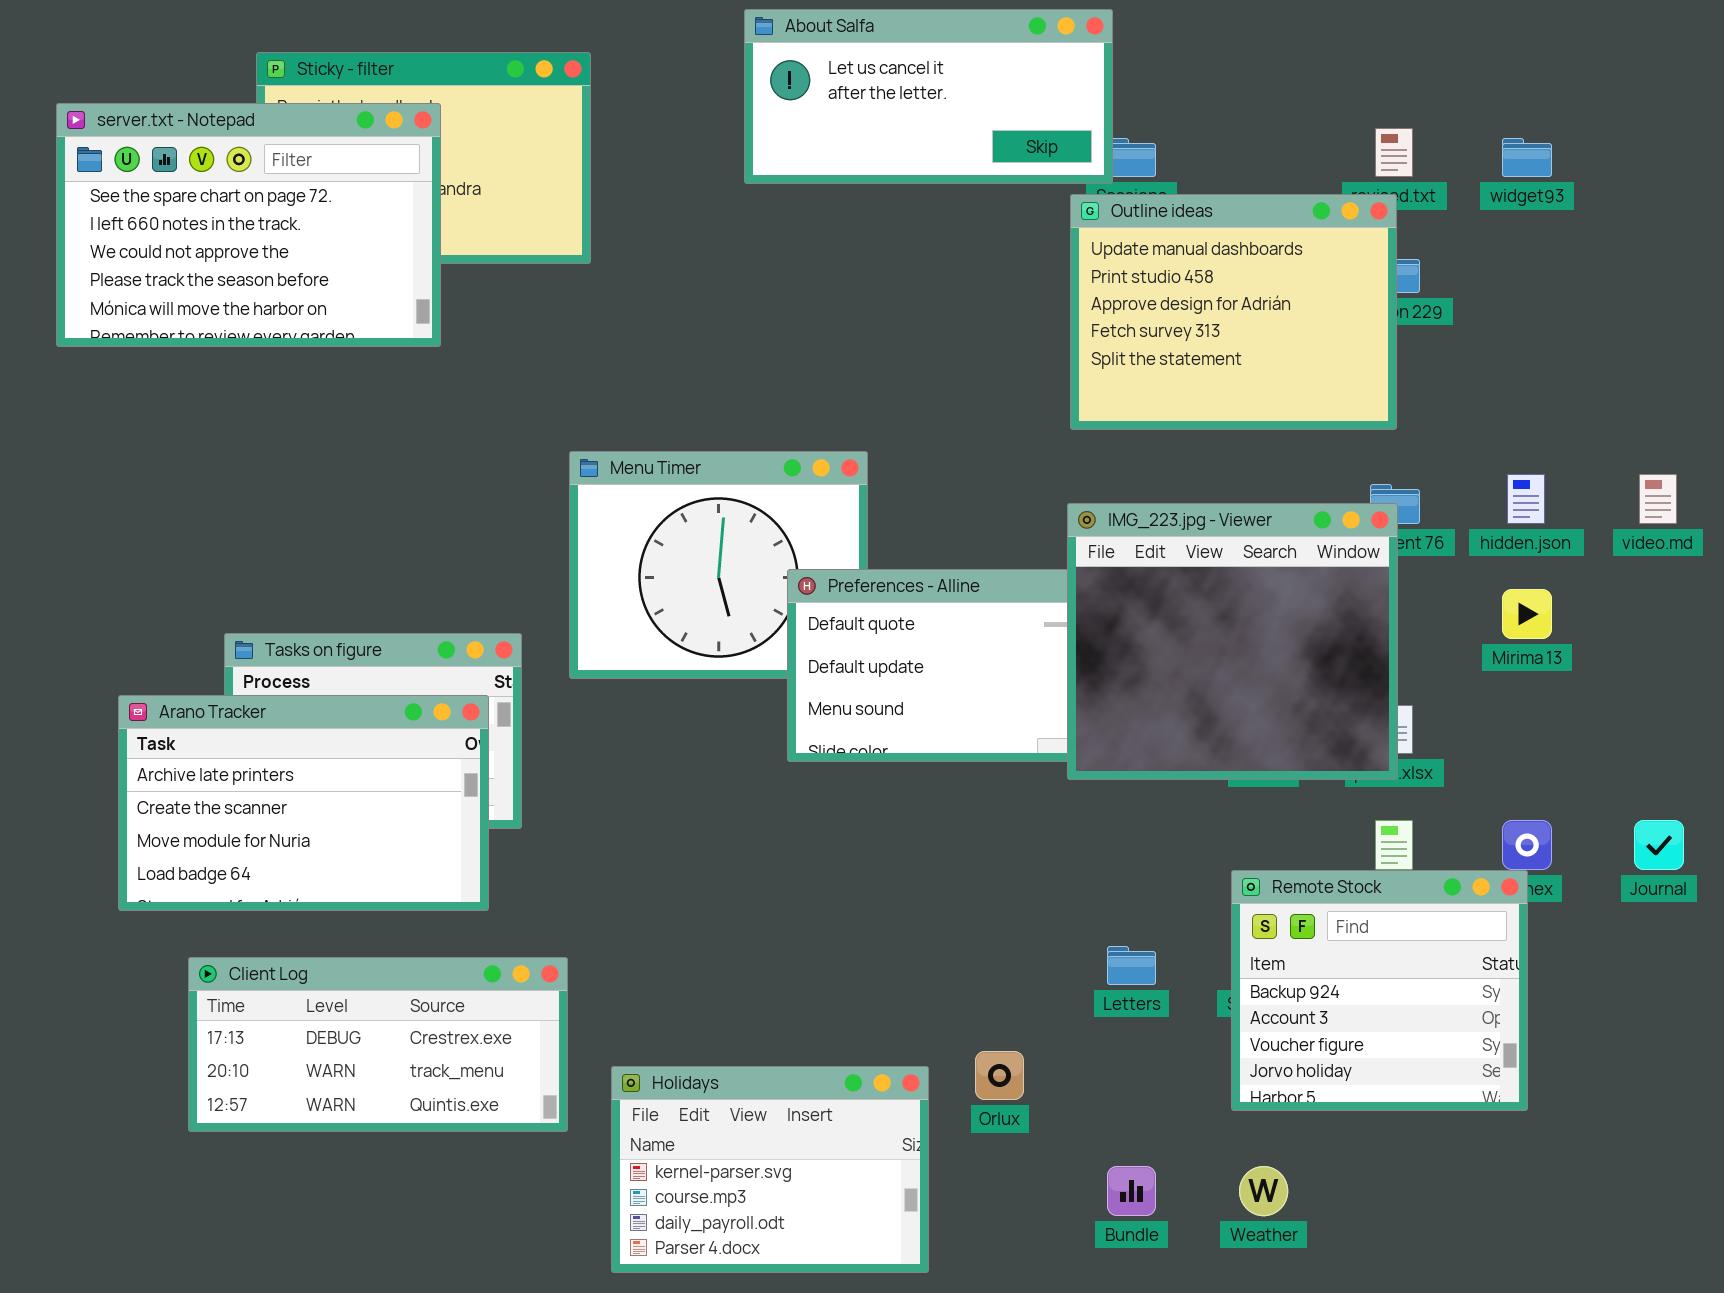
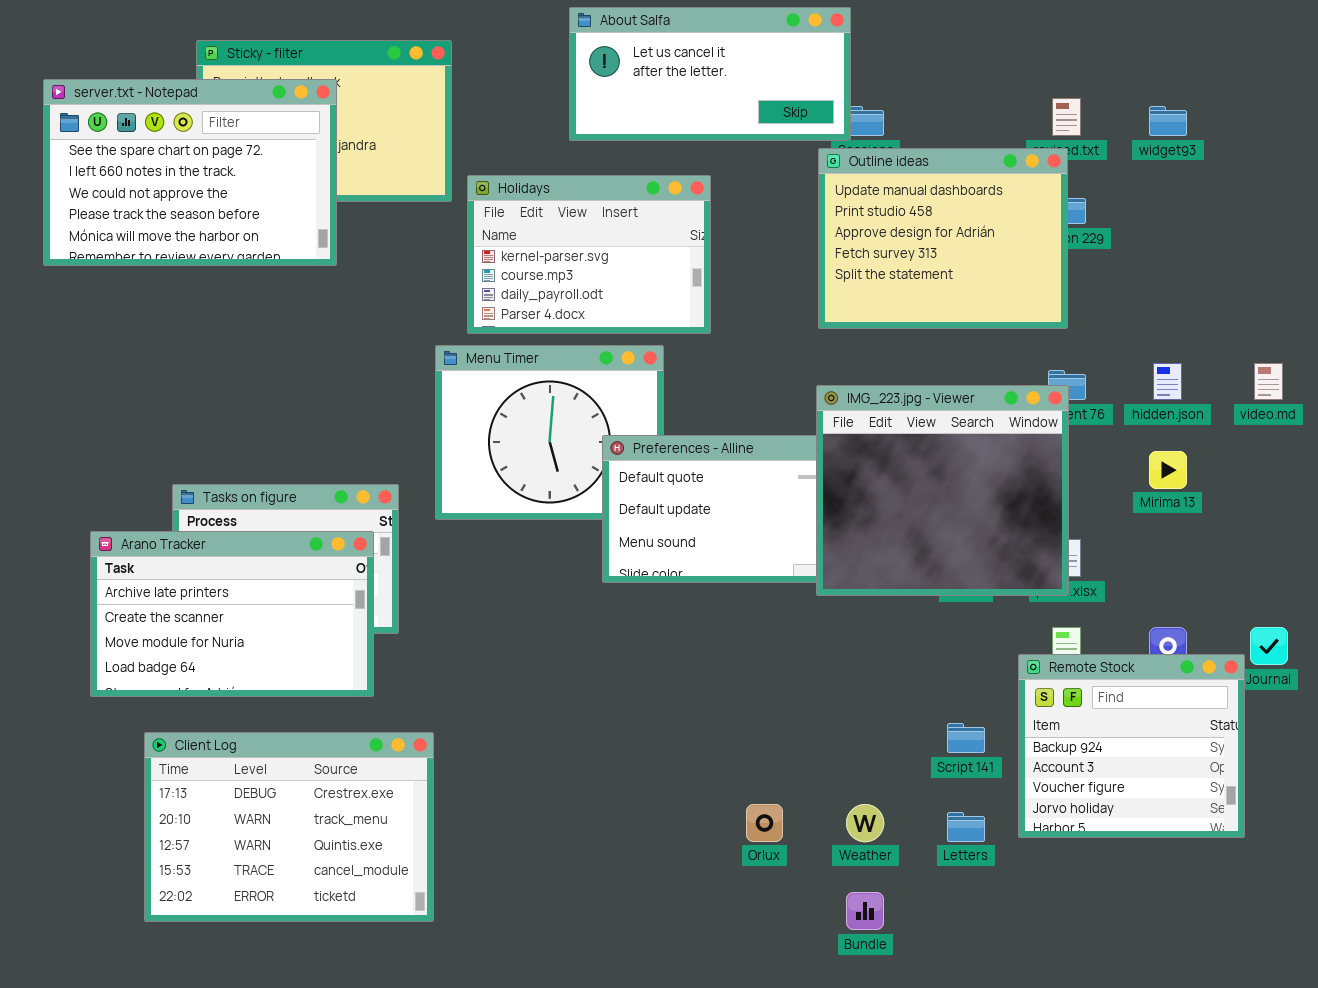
Remote Stock: [1231,870,1528,1111] -> [1018,654,1245,838], moved
Letters: [1107,946,1156,985] -> [947,812,985,842], moved
Client Log: [188,957,568,1132] -> [144,732,434,922], resized
Holidays: [611,1066,929,1273] -> [467,175,711,334], moved
Weather: [1239,1166,1288,1216] -> [846,804,884,842], moved

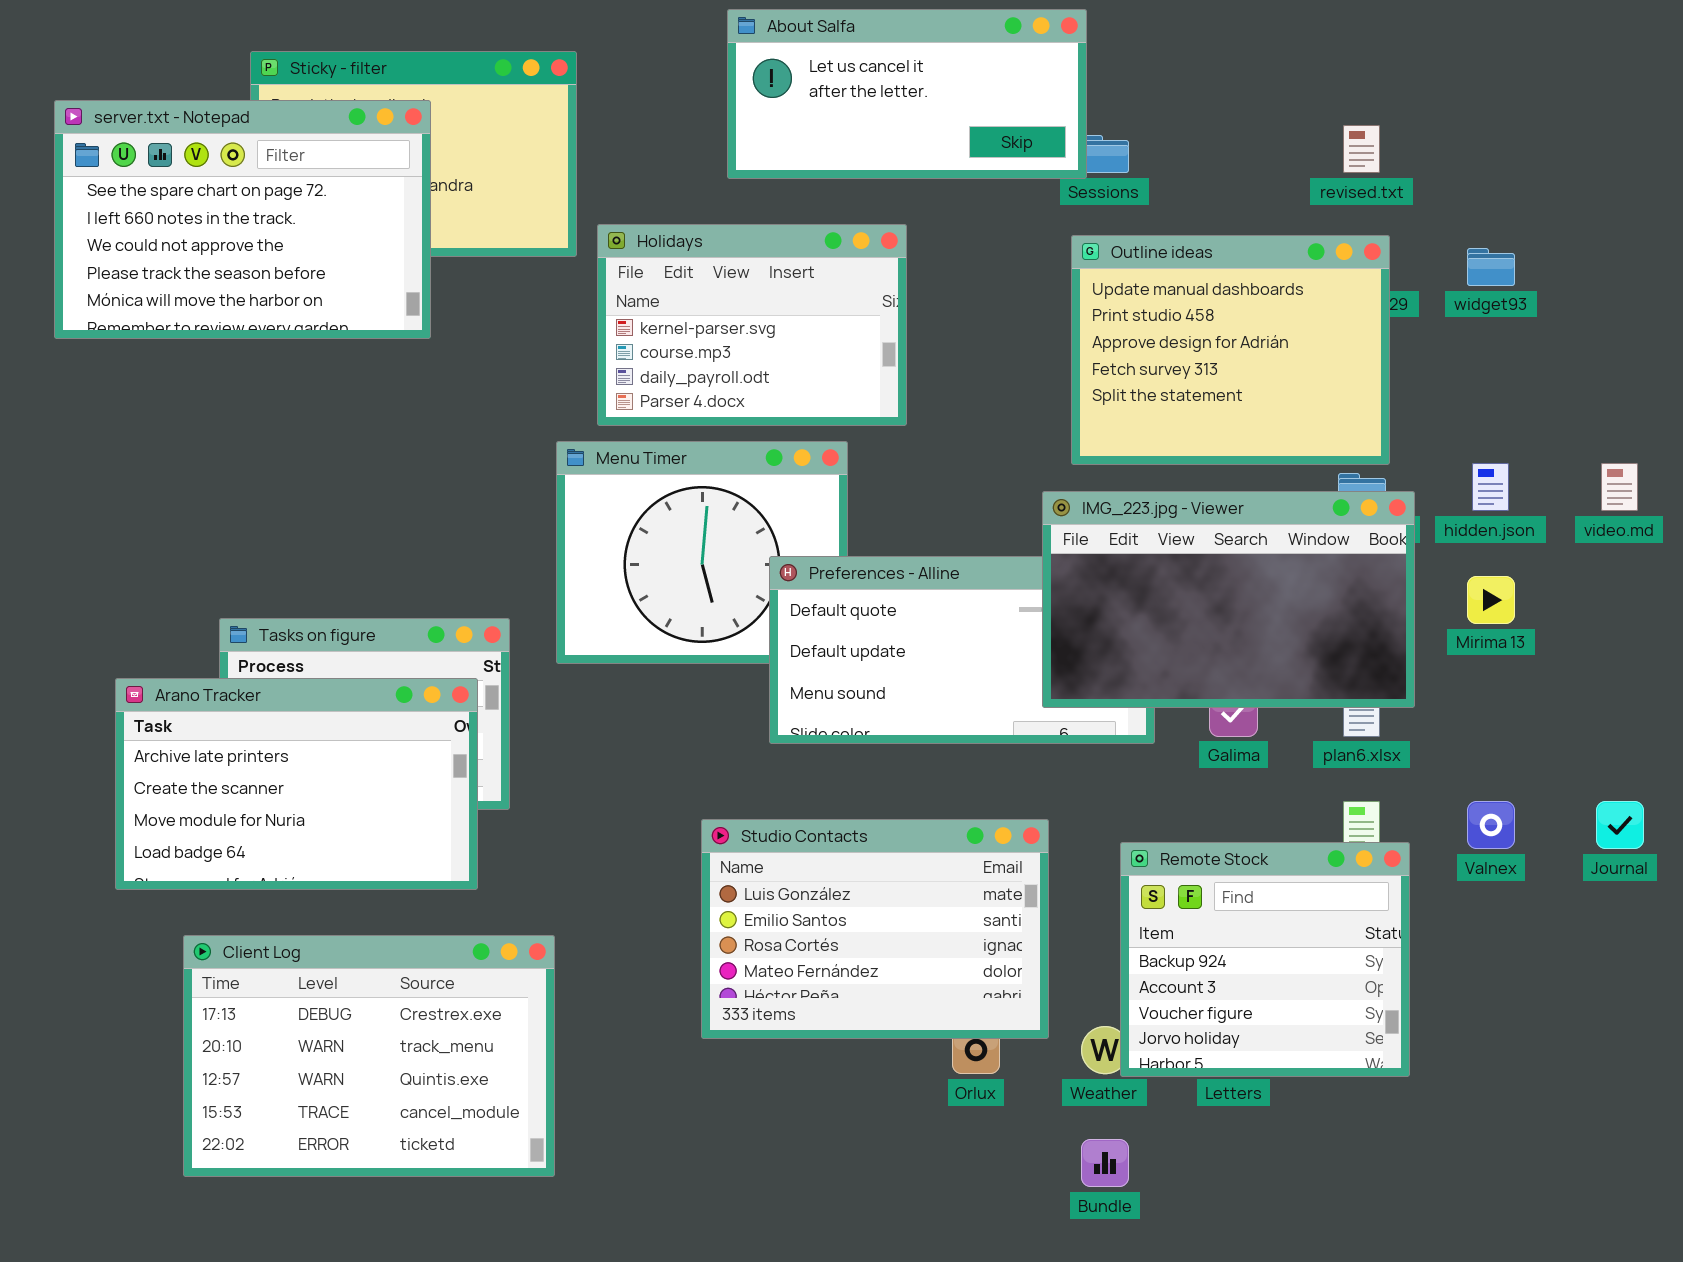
widget93: [1149,106,1187,136] -> [1467,248,1515,286], moved
Outline ideas: [818,148,1068,329] -> [1071,235,1390,465], moved
IMG_223.jpg - Viewer: [816,385,1069,596] -> [1042,491,1415,708], resized
Studio Contacts: none -> [701,819,1049,1039], opened
Remote Stock: [1018,654,1245,838] -> [1120,842,1410,1077], moved

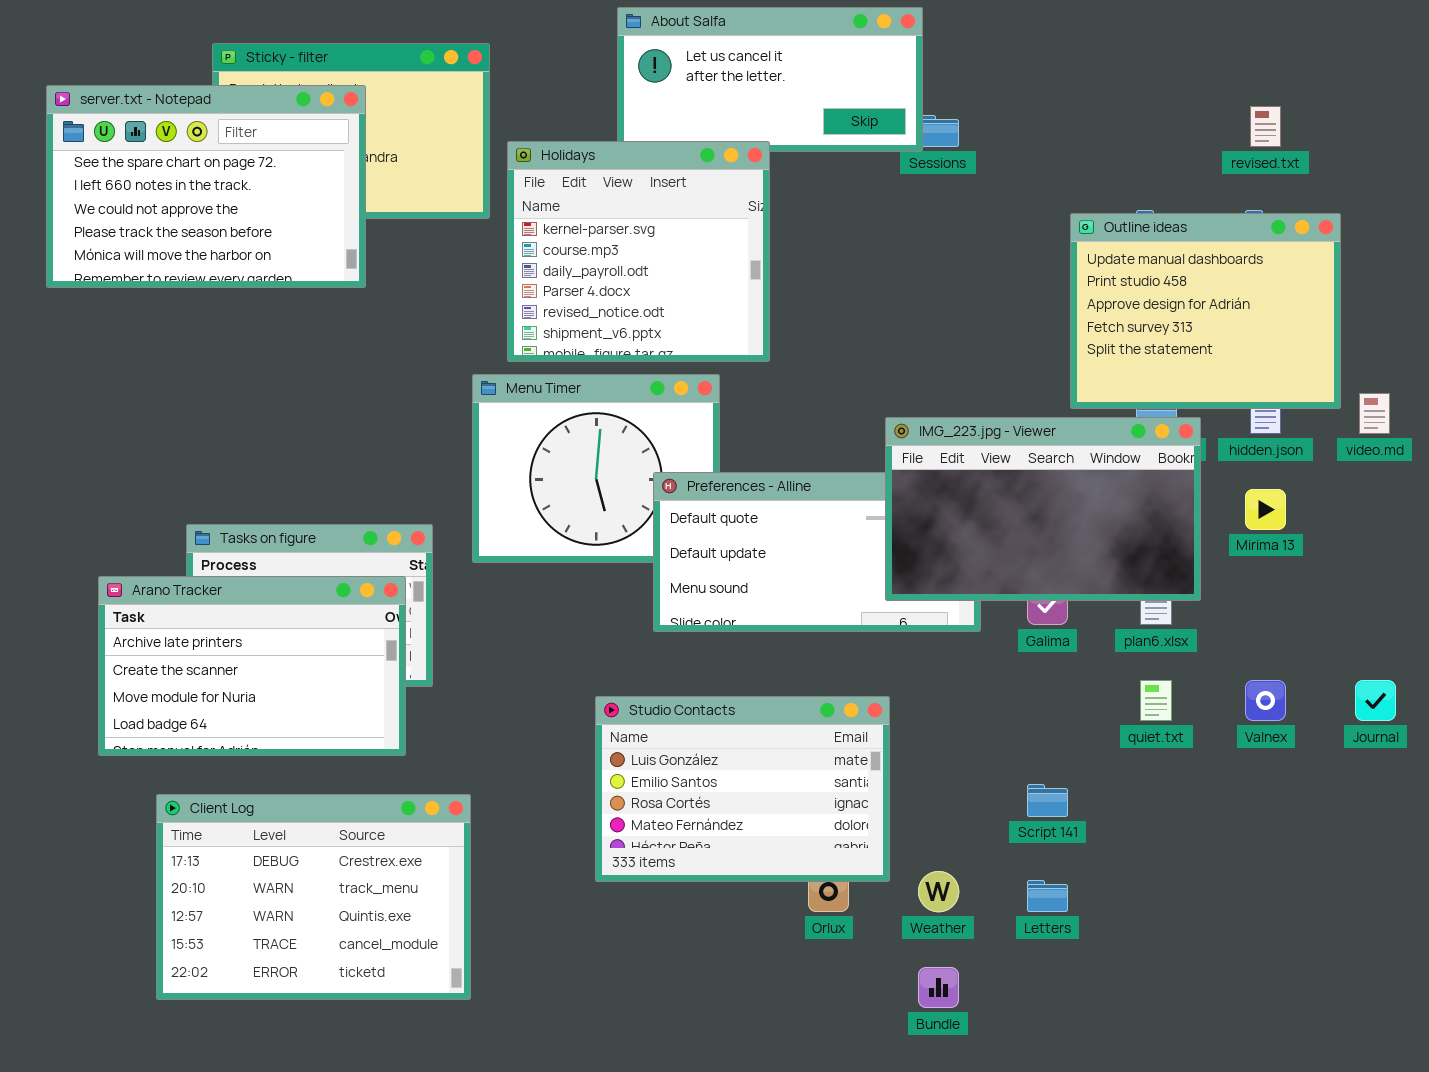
revised.txt: [1343,125,1380,173] -> [1250,106,1281,147], moved
Holidays: [597,224,907,426] -> [507,141,770,362], resized
Outline ideas: [1071,235,1390,465] -> [1070,213,1341,409], moved
Remote Stock: [1120,842,1410,1077] -> none, closed

